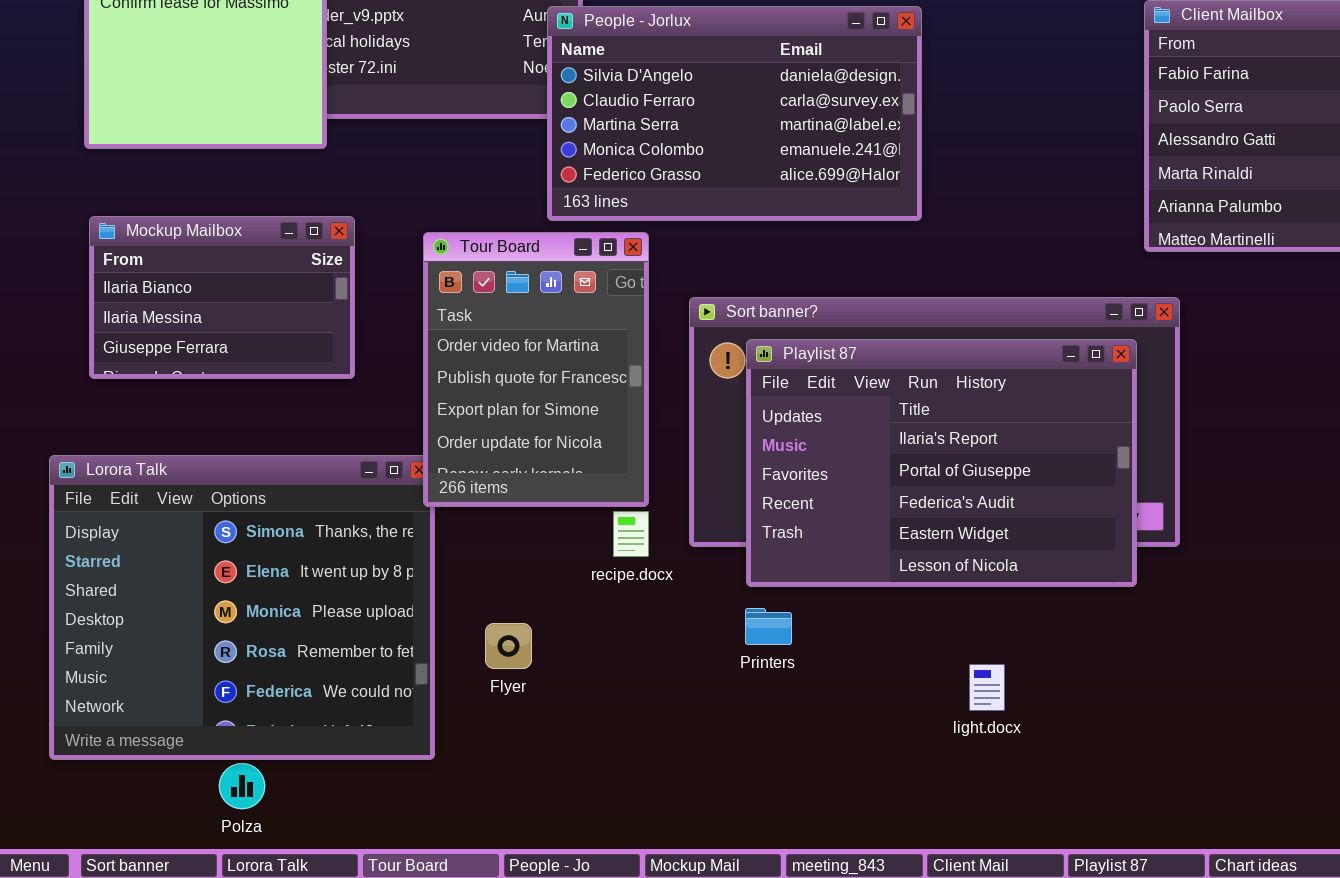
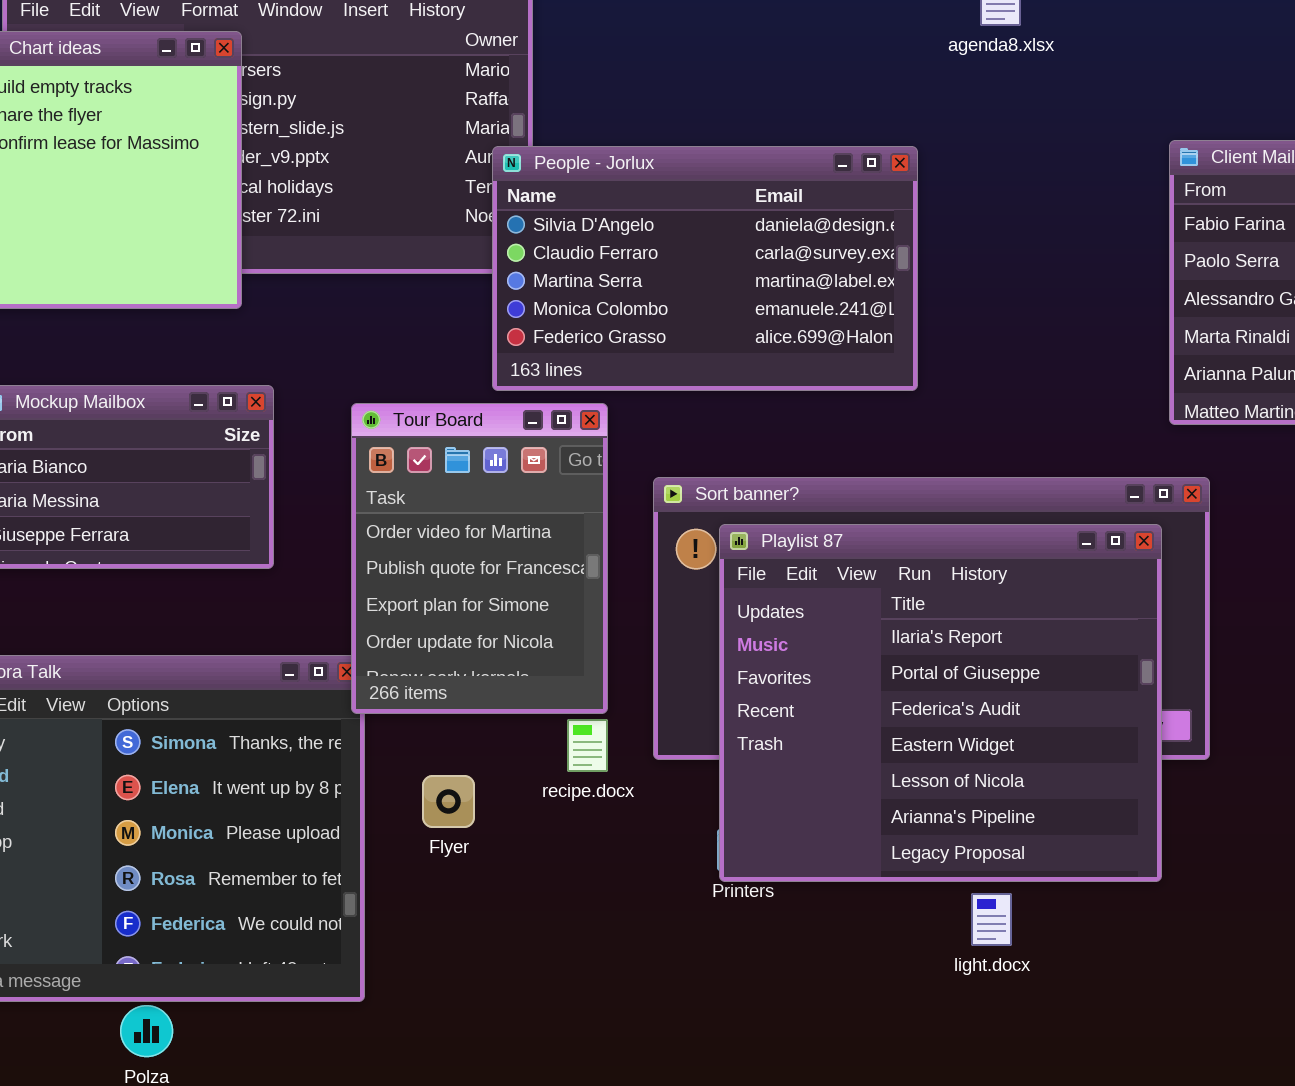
Playlist 87: [746,339,1137,587] -> [719,524,1162,882], resized
Flyer: [485,623,532,669] -> [422,775,475,828], moved

